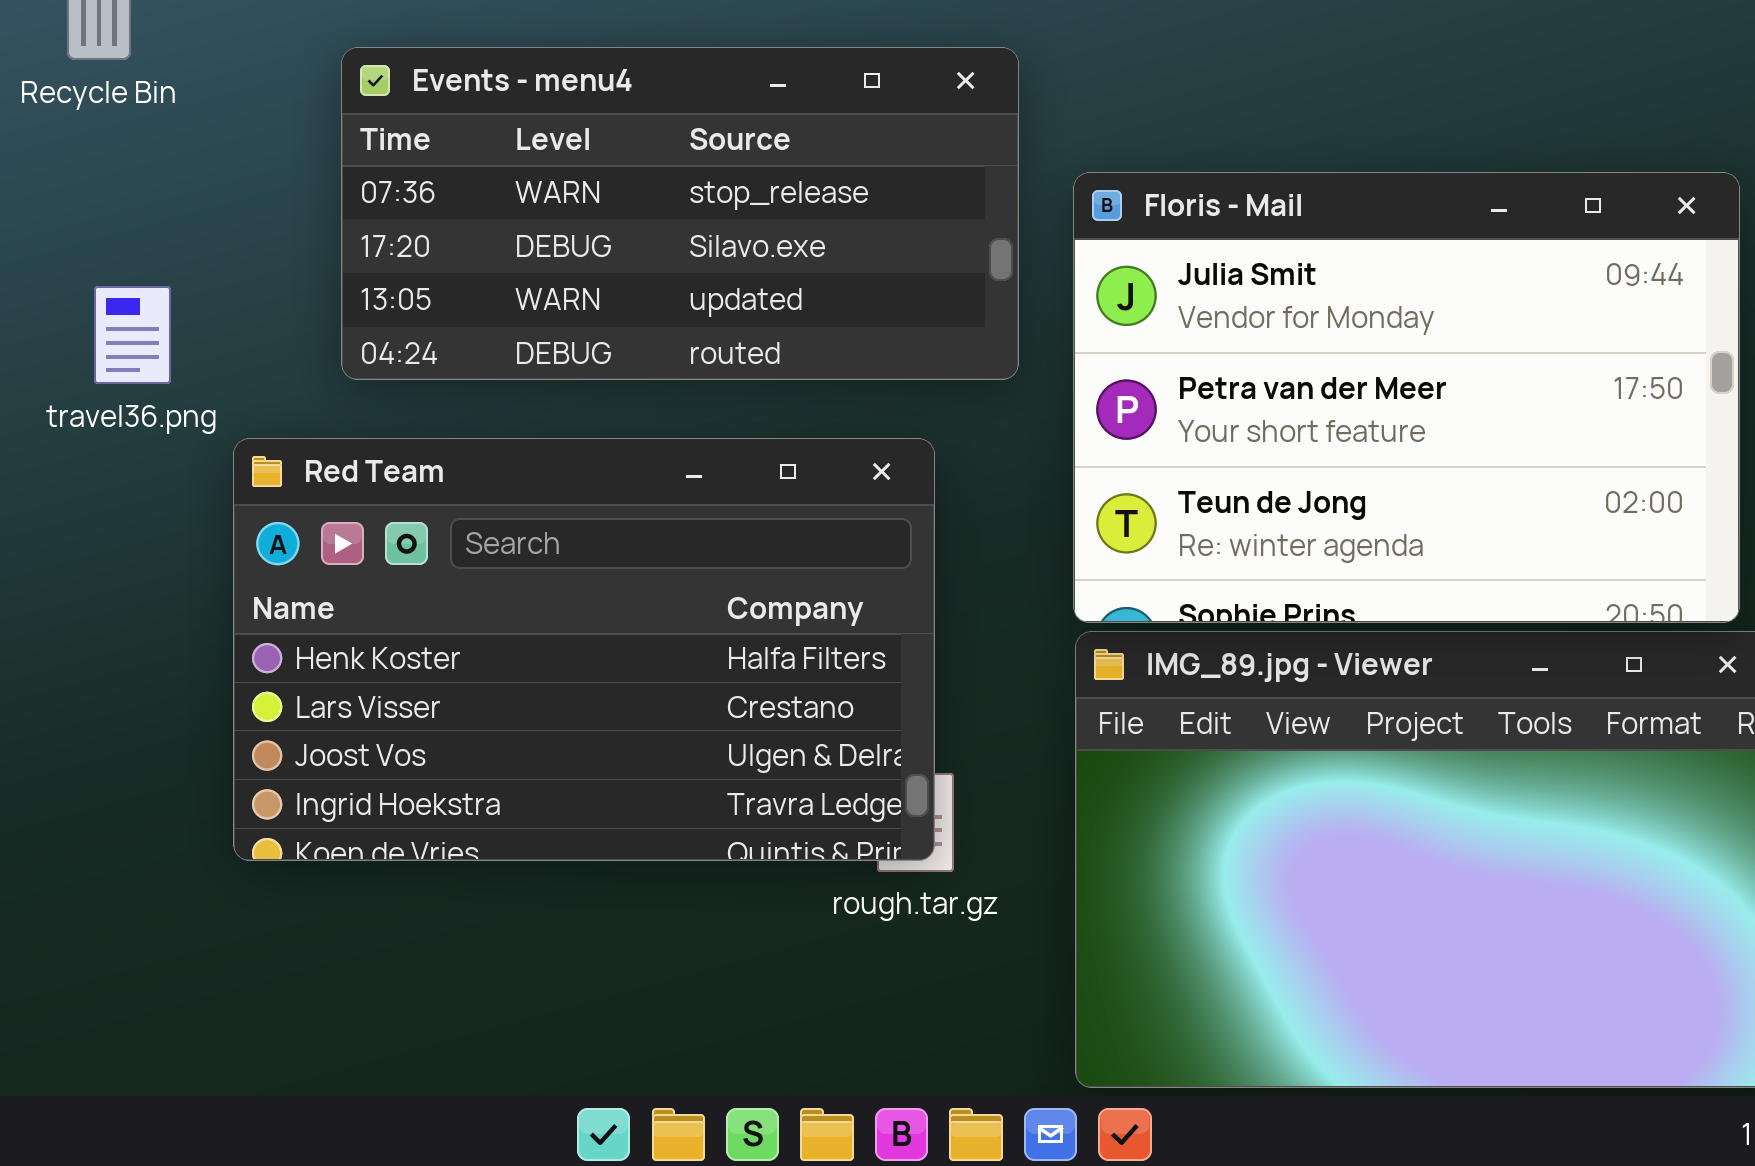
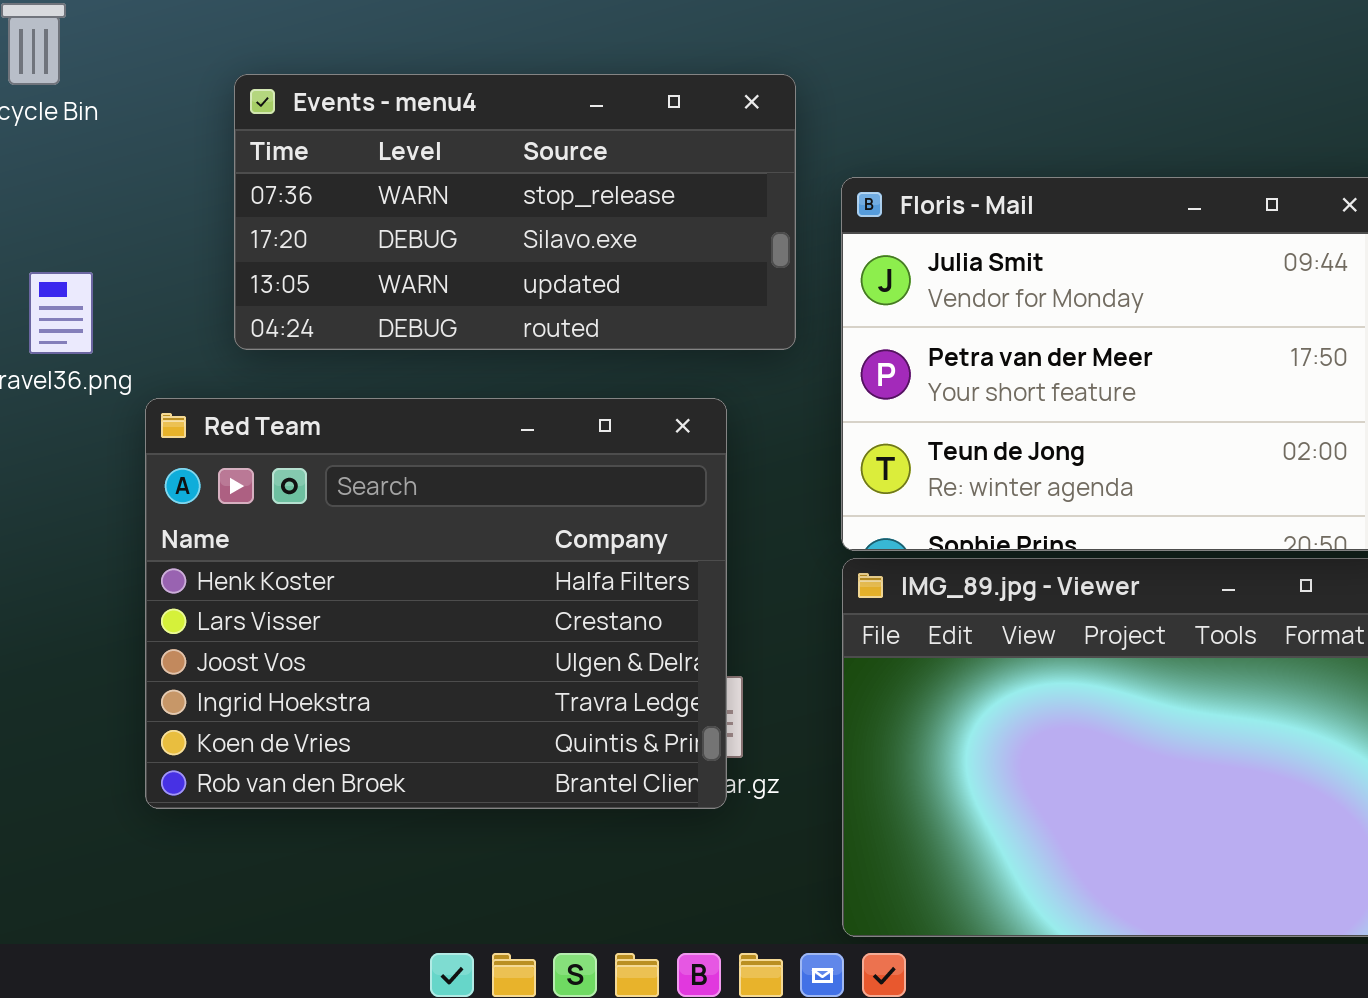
Red Team: [233,438,935,861] -> [145,398,727,809], resized

